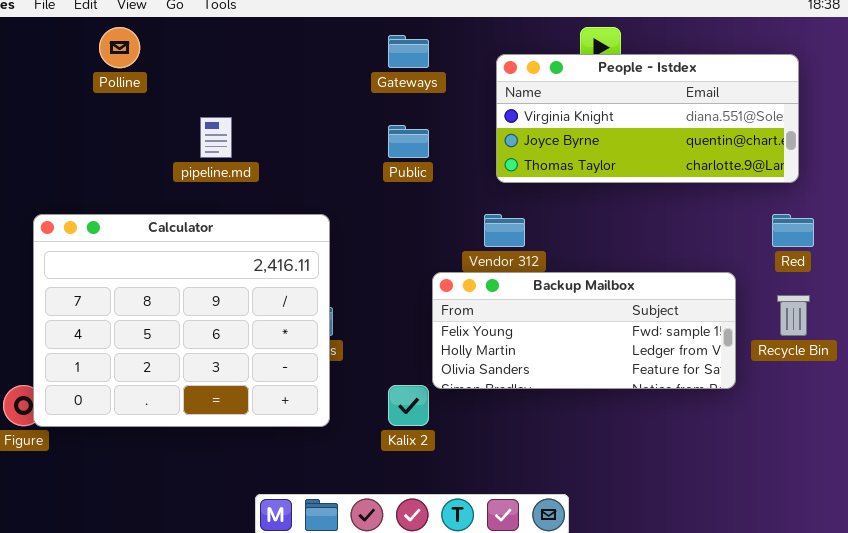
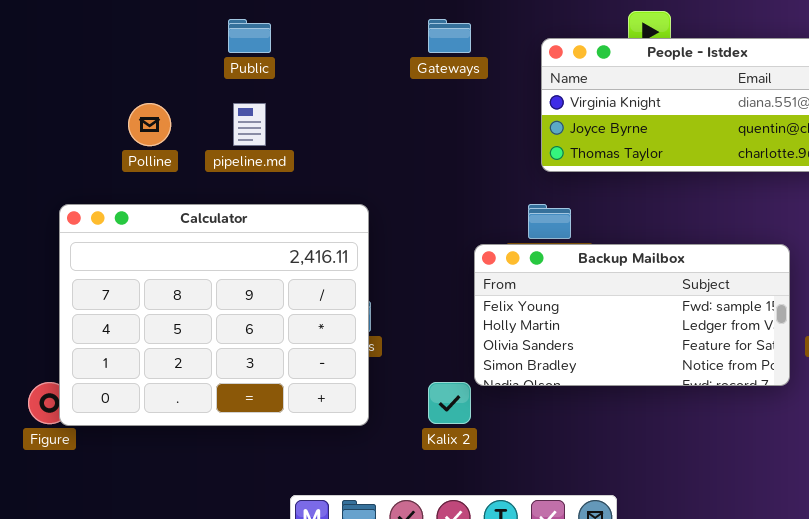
Polline: [99,27,140,68] -> [128,103,171,146], moved
Public: [388,125,429,158] -> [228,19,271,53], moved
Backup Mailbox: [432,272,736,389] -> [474,244,790,386], resized

